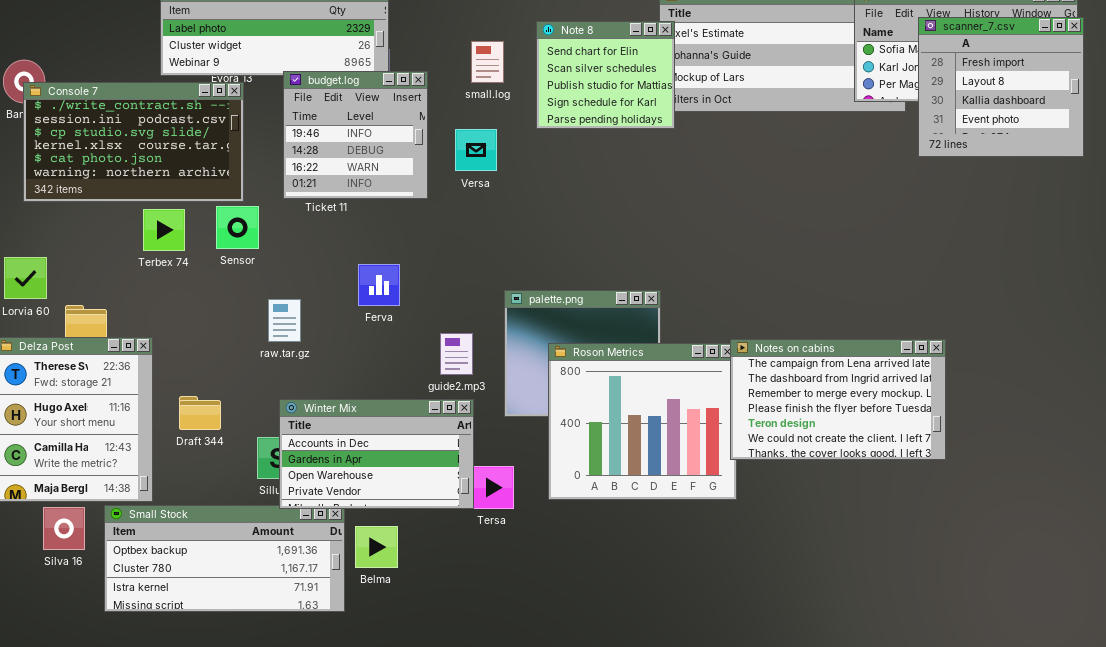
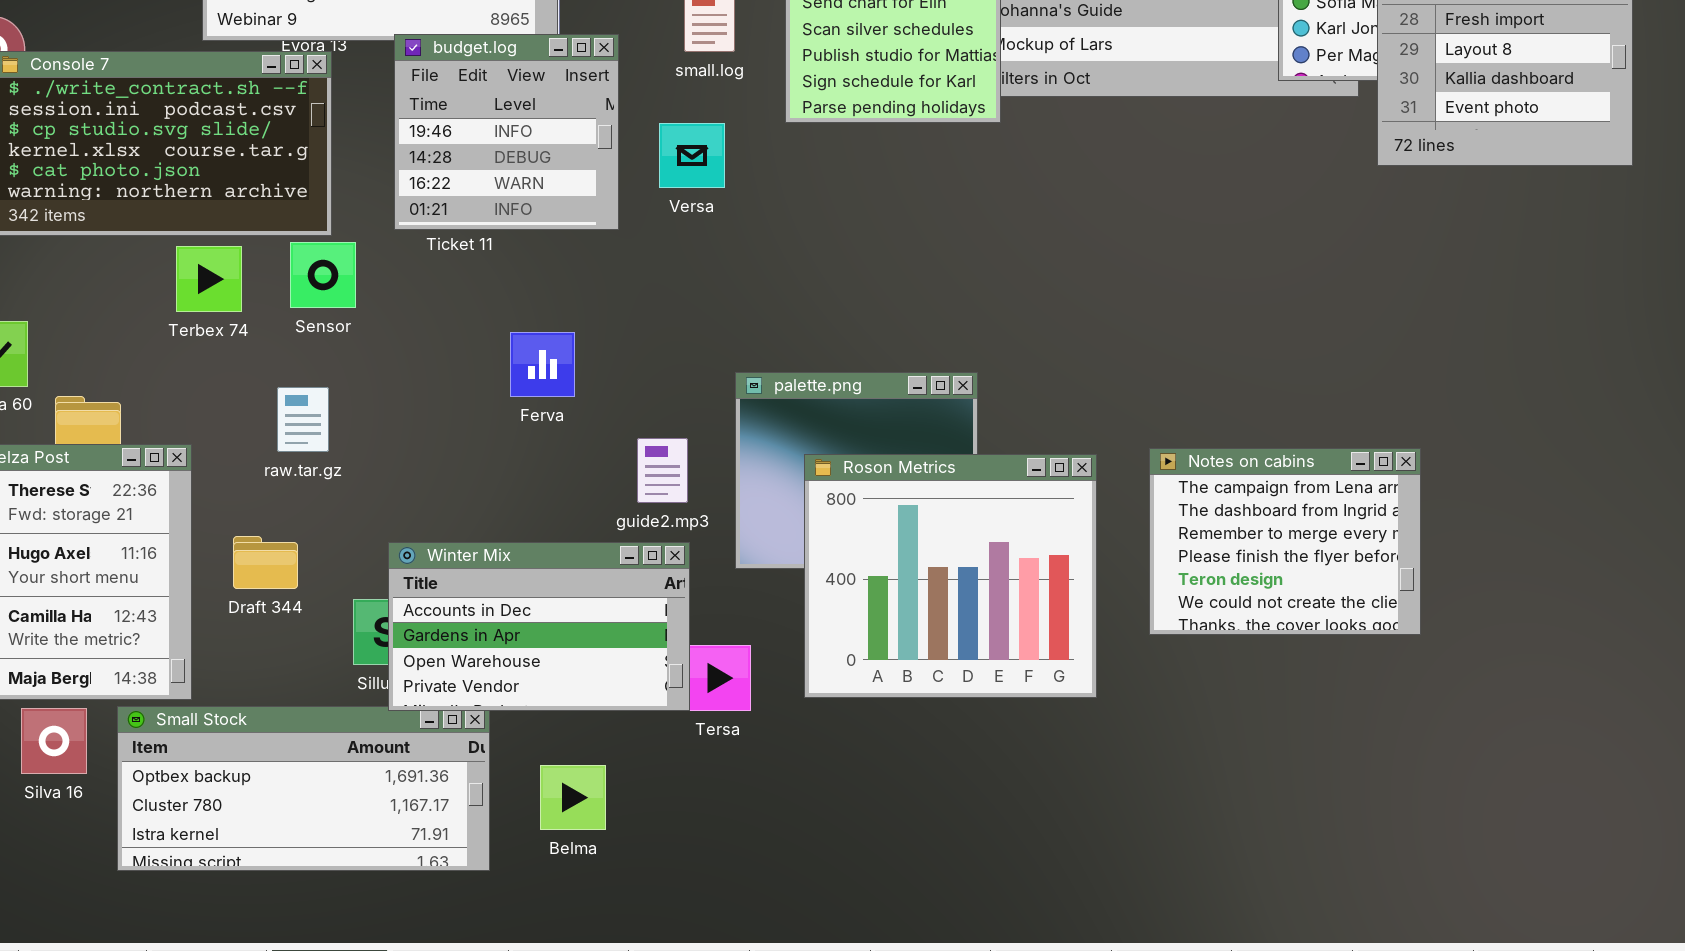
raw.tar.gz: [268,299,301,342] -> [277,387,329,452], moved
Notes on cabins: [730,339,946,460] -> [1149,448,1421,635], resized
Belma: [355,526,398,568] -> [540,765,606,830], moved

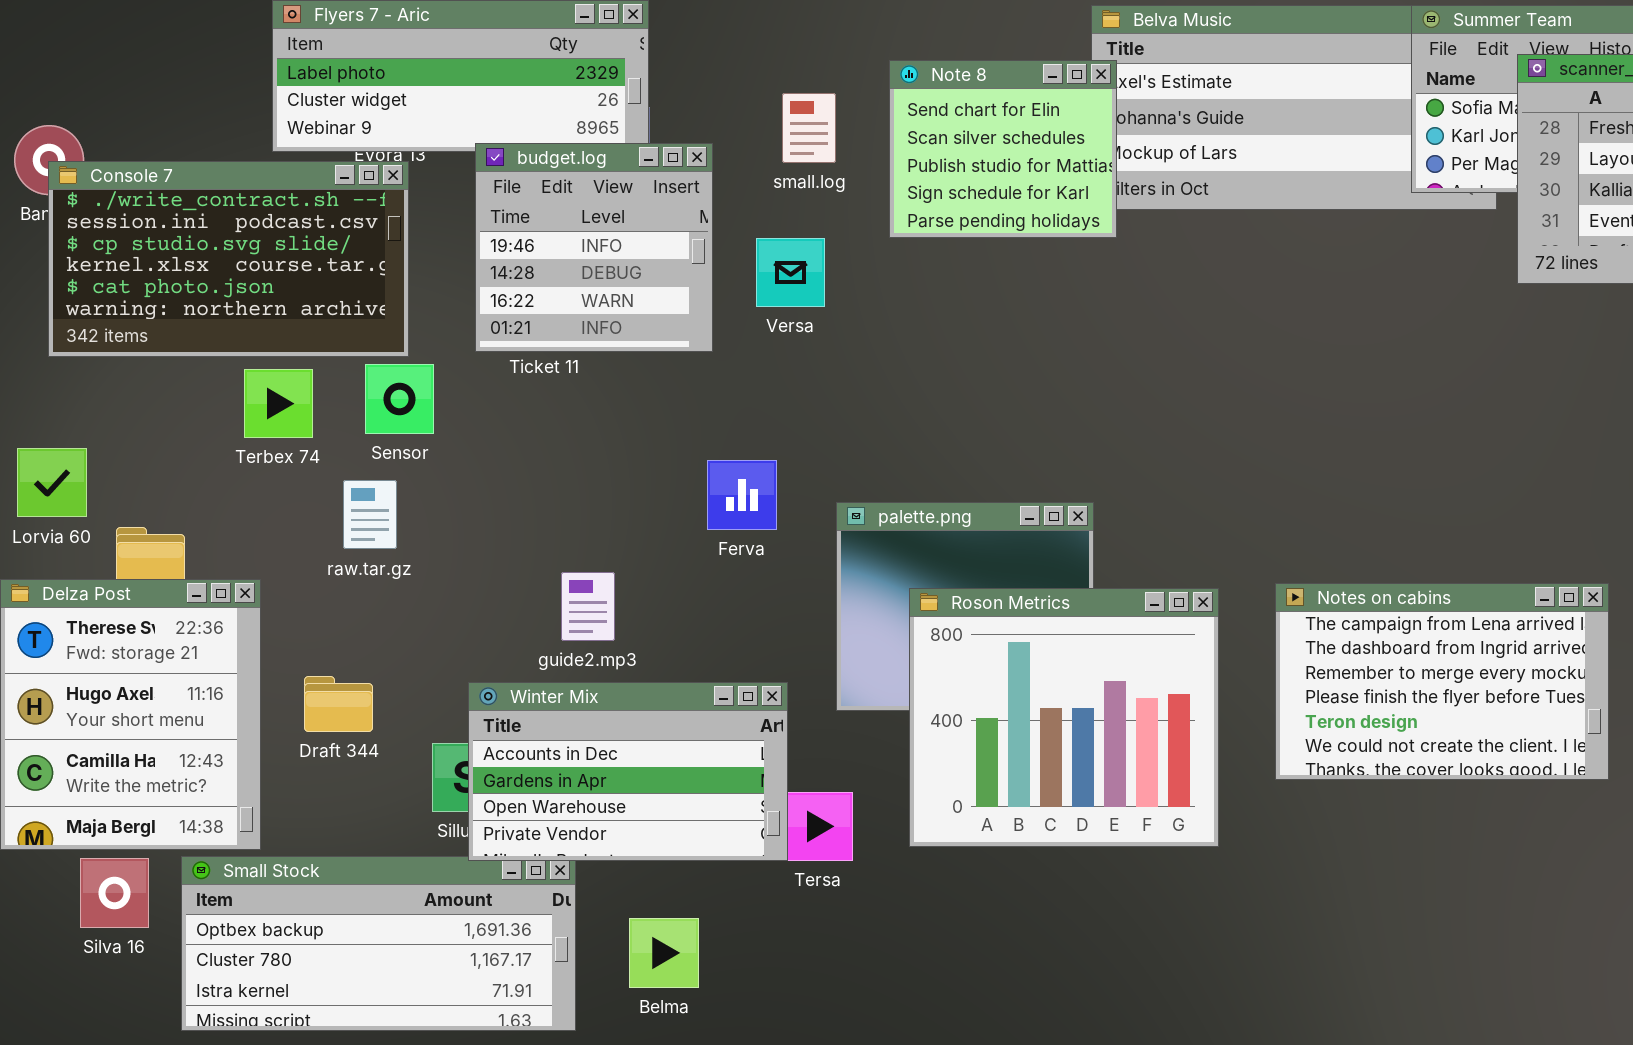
Ferva: [510,332,575,397] -> [707,460,777,530], moved
raw.tar.gz: [277,387,329,452] -> [343,480,397,549], moved
guide2.mp3: [637,438,688,503] -> [561,572,615,641], moved
Notes on cabins: [1149,448,1421,635] -> [1275,583,1609,780], resized

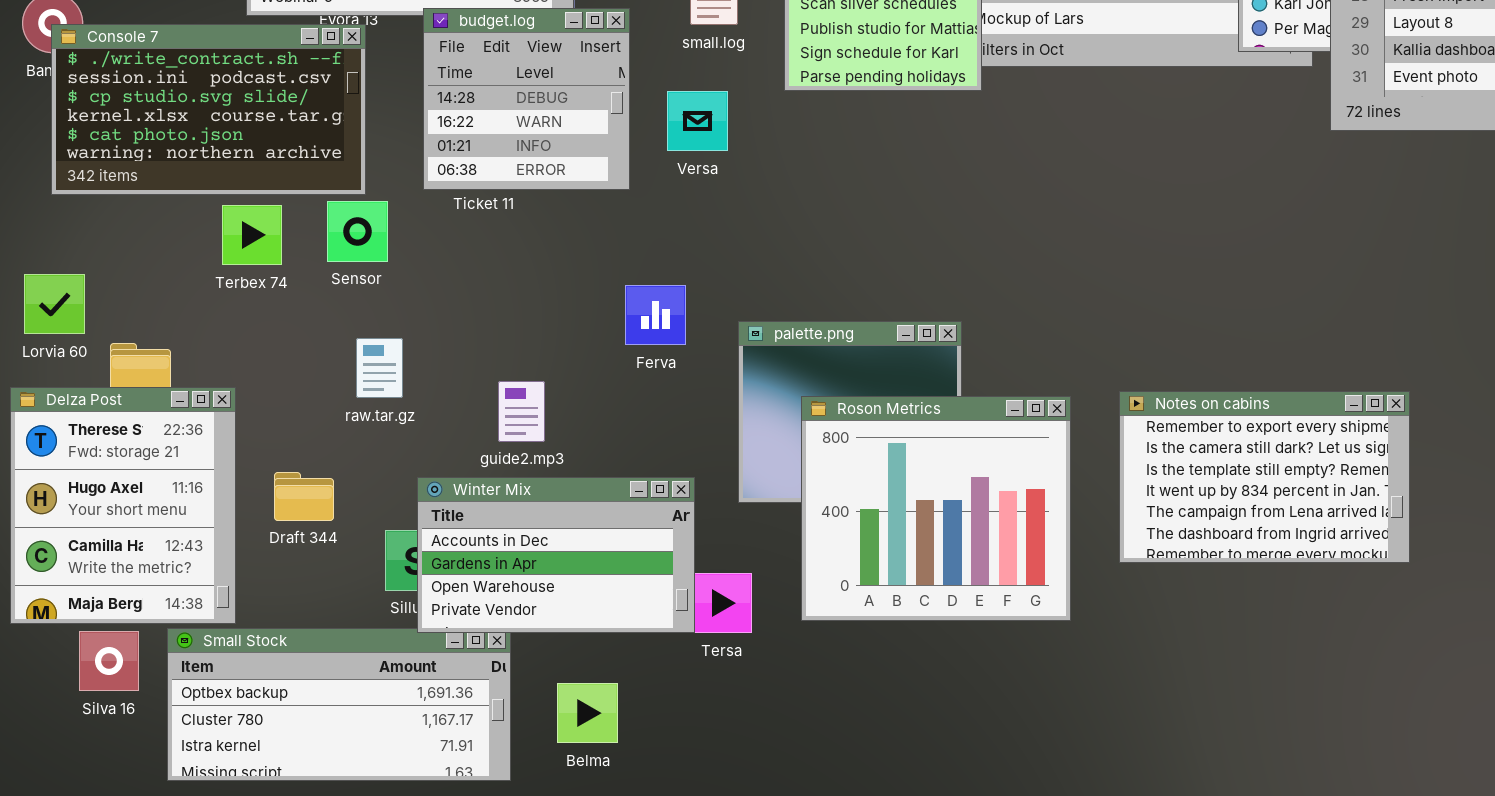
budget.log: [475,143,713,352] -> [423,8,630,190], scrolled down 1 row
raw.tar.gz: [343,480,397,549] -> [356,338,403,398], moved
Notes on cabins: [1275,583,1609,780] -> [1119,391,1410,563], scrolled up 4 rows

